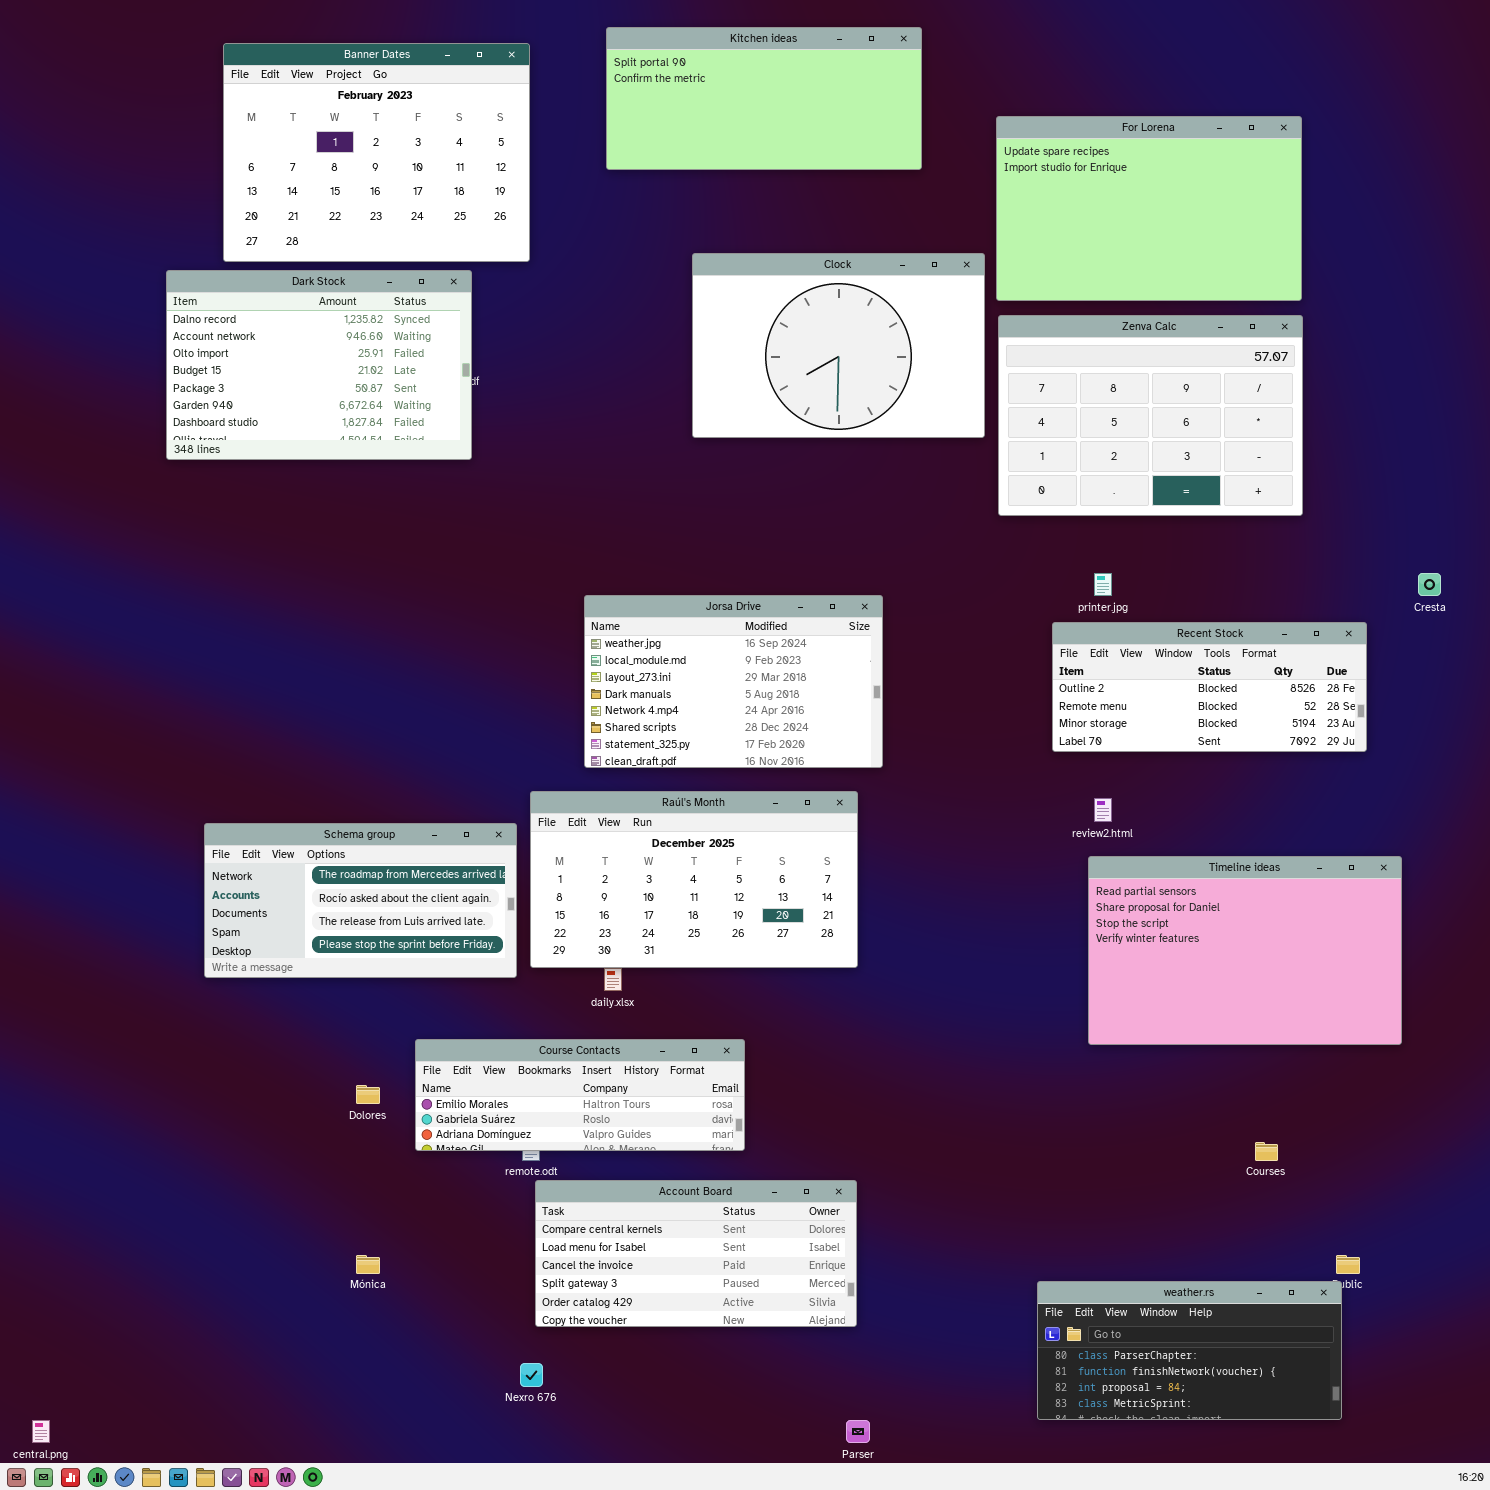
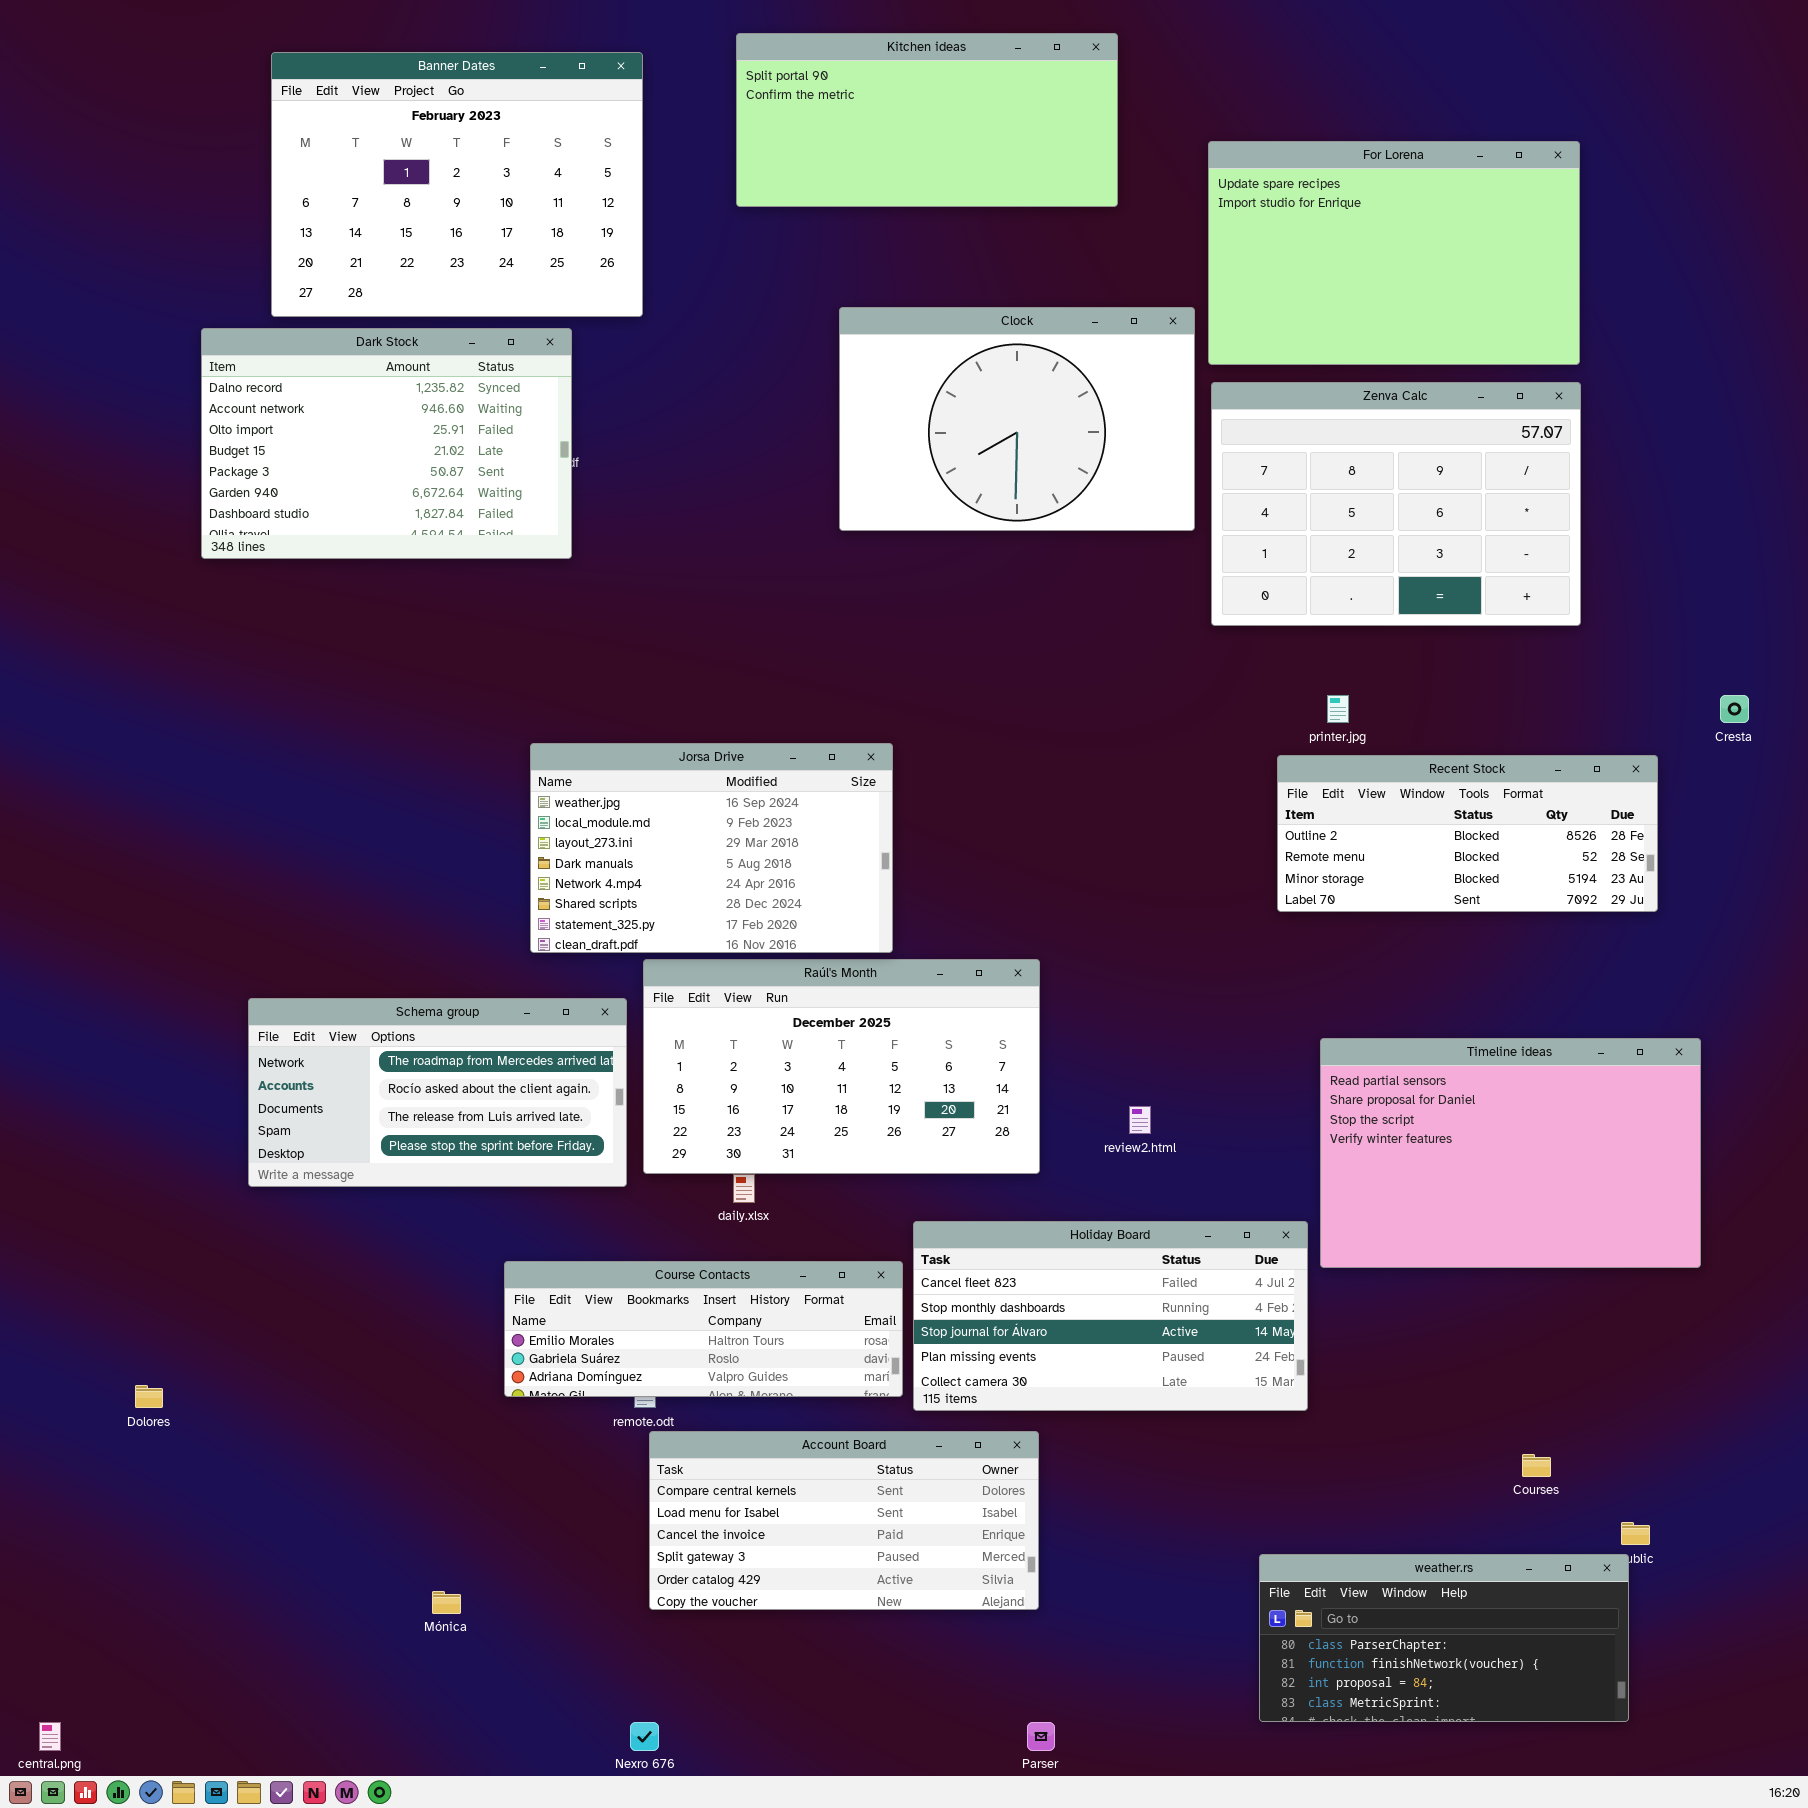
Jorsa Drive: [584,595,883,768] -> [530,743,893,953], moved
review2.html: [1094,798,1112,822] -> [1129,1106,1151,1134], moved
Holiday Board: none -> [913,1221,1308,1411], opened
Dolores: [356,1085,380,1104] -> [135,1385,163,1408], moved
Courses: [1255,1142,1278,1161] -> [1522,1454,1551,1477], moved
Mónica: [356,1255,380,1274] -> [432,1591,461,1614], moved
Nexro 676: [520,1363,543,1387] -> [630,1722,659,1751], moved

